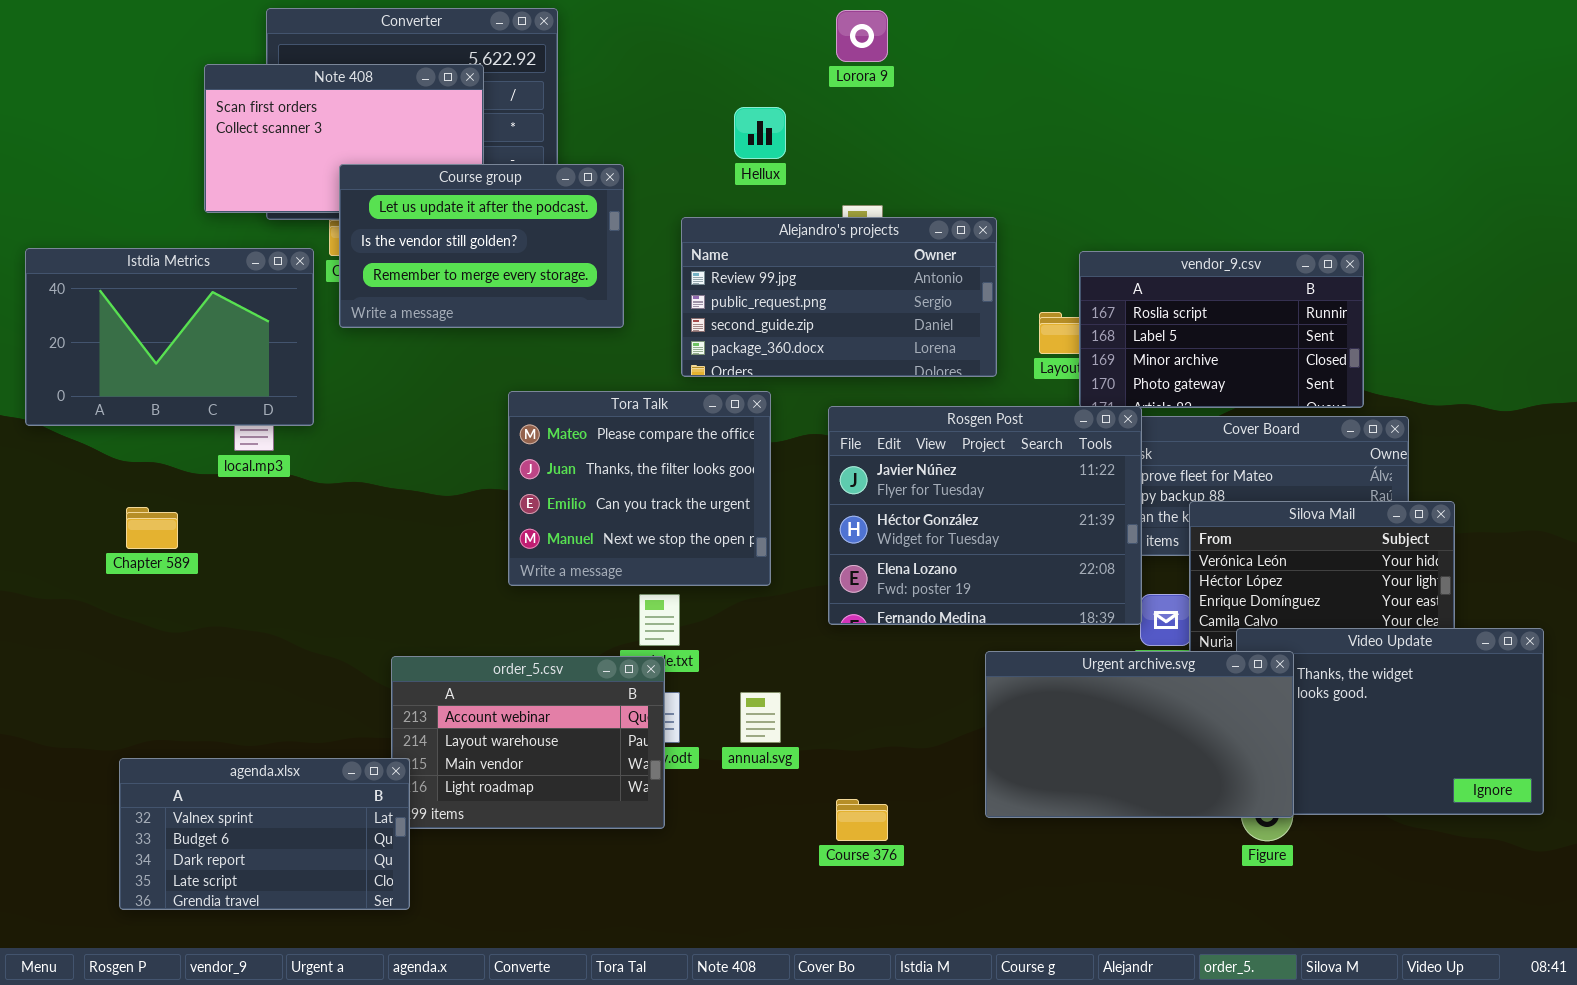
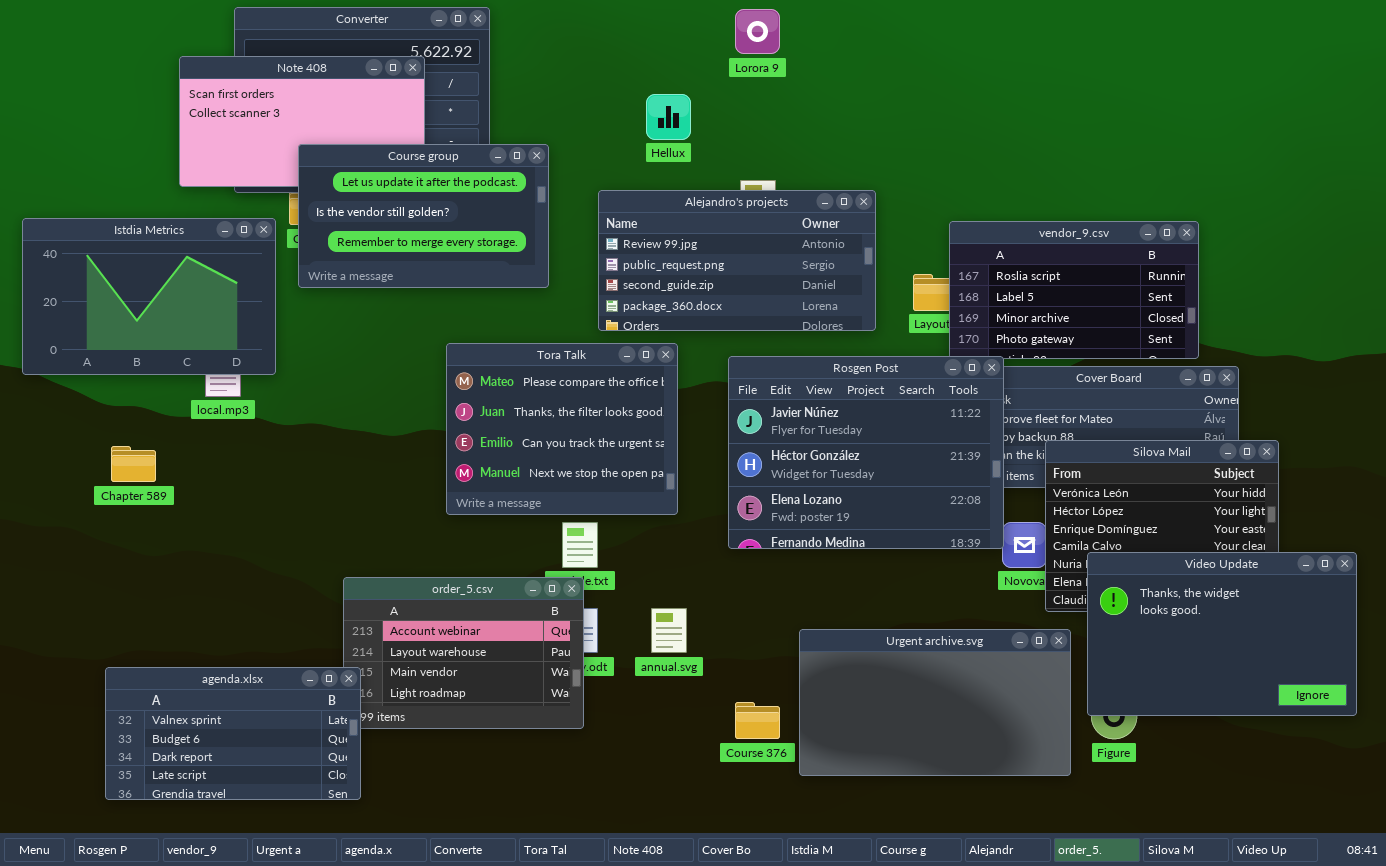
Urgent archive.svg: [985,651,1294,818] -> [799,629,1071,776], moved

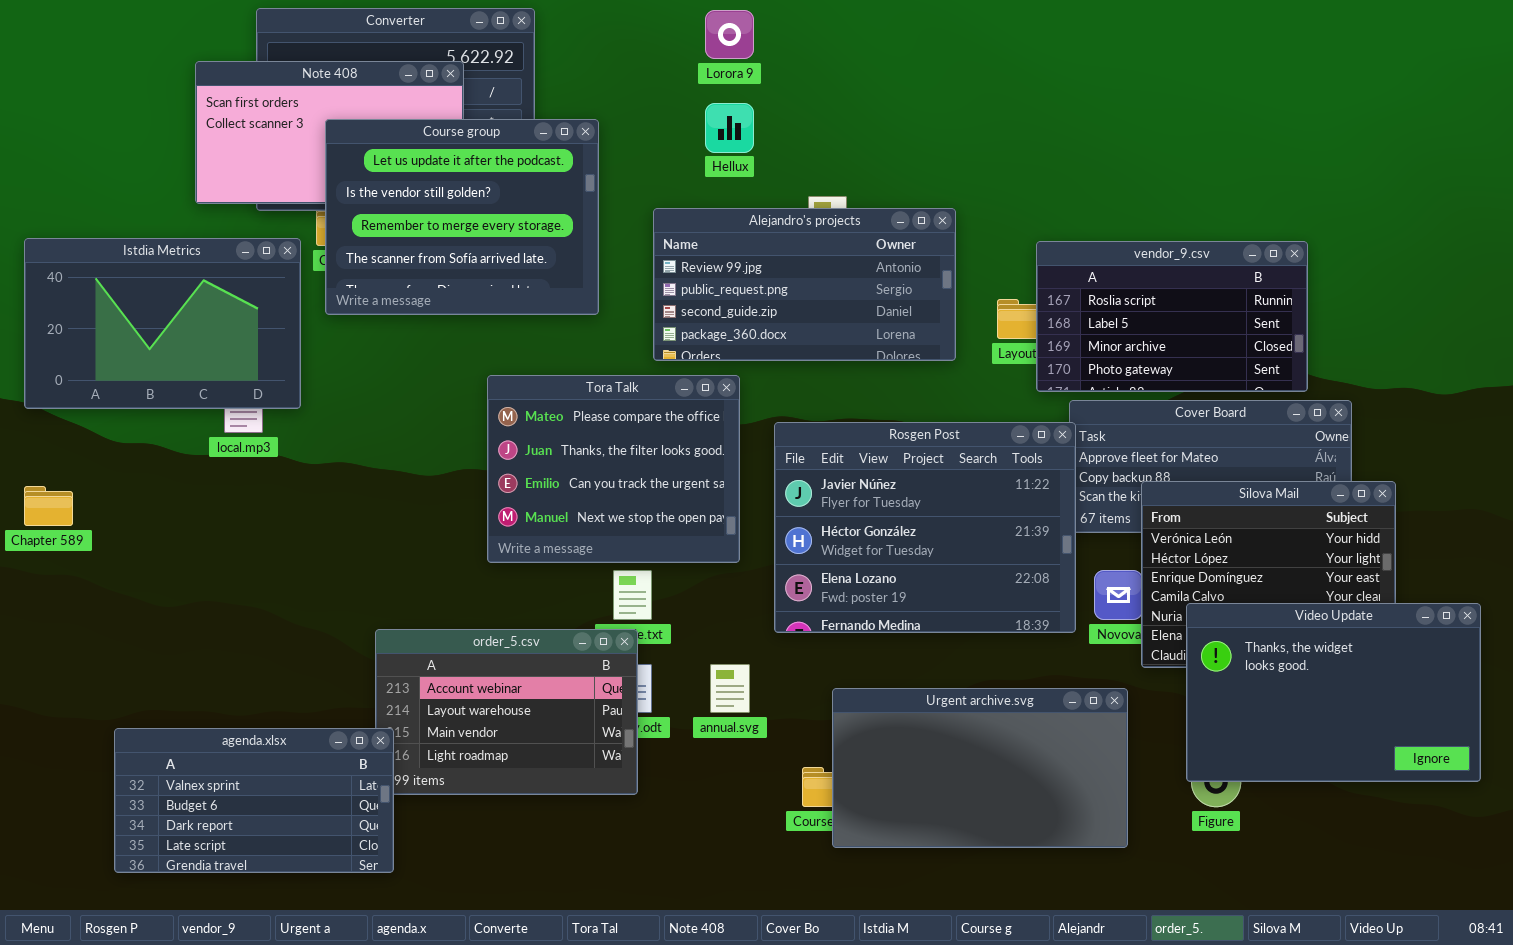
Lorora 9: [735,9,780,54] -> [705,10,754,59], moved
Course group: [298,144,549,288] -> [325,119,599,315], resized
Rosgen Post: [728,356,1004,549] -> [774,422,1076,633], moved
Chapter 589: [111,446,156,482] -> [24,486,73,526], moved
Urgent archive.svg: [799,629,1071,776] -> [832,688,1128,848], moved

